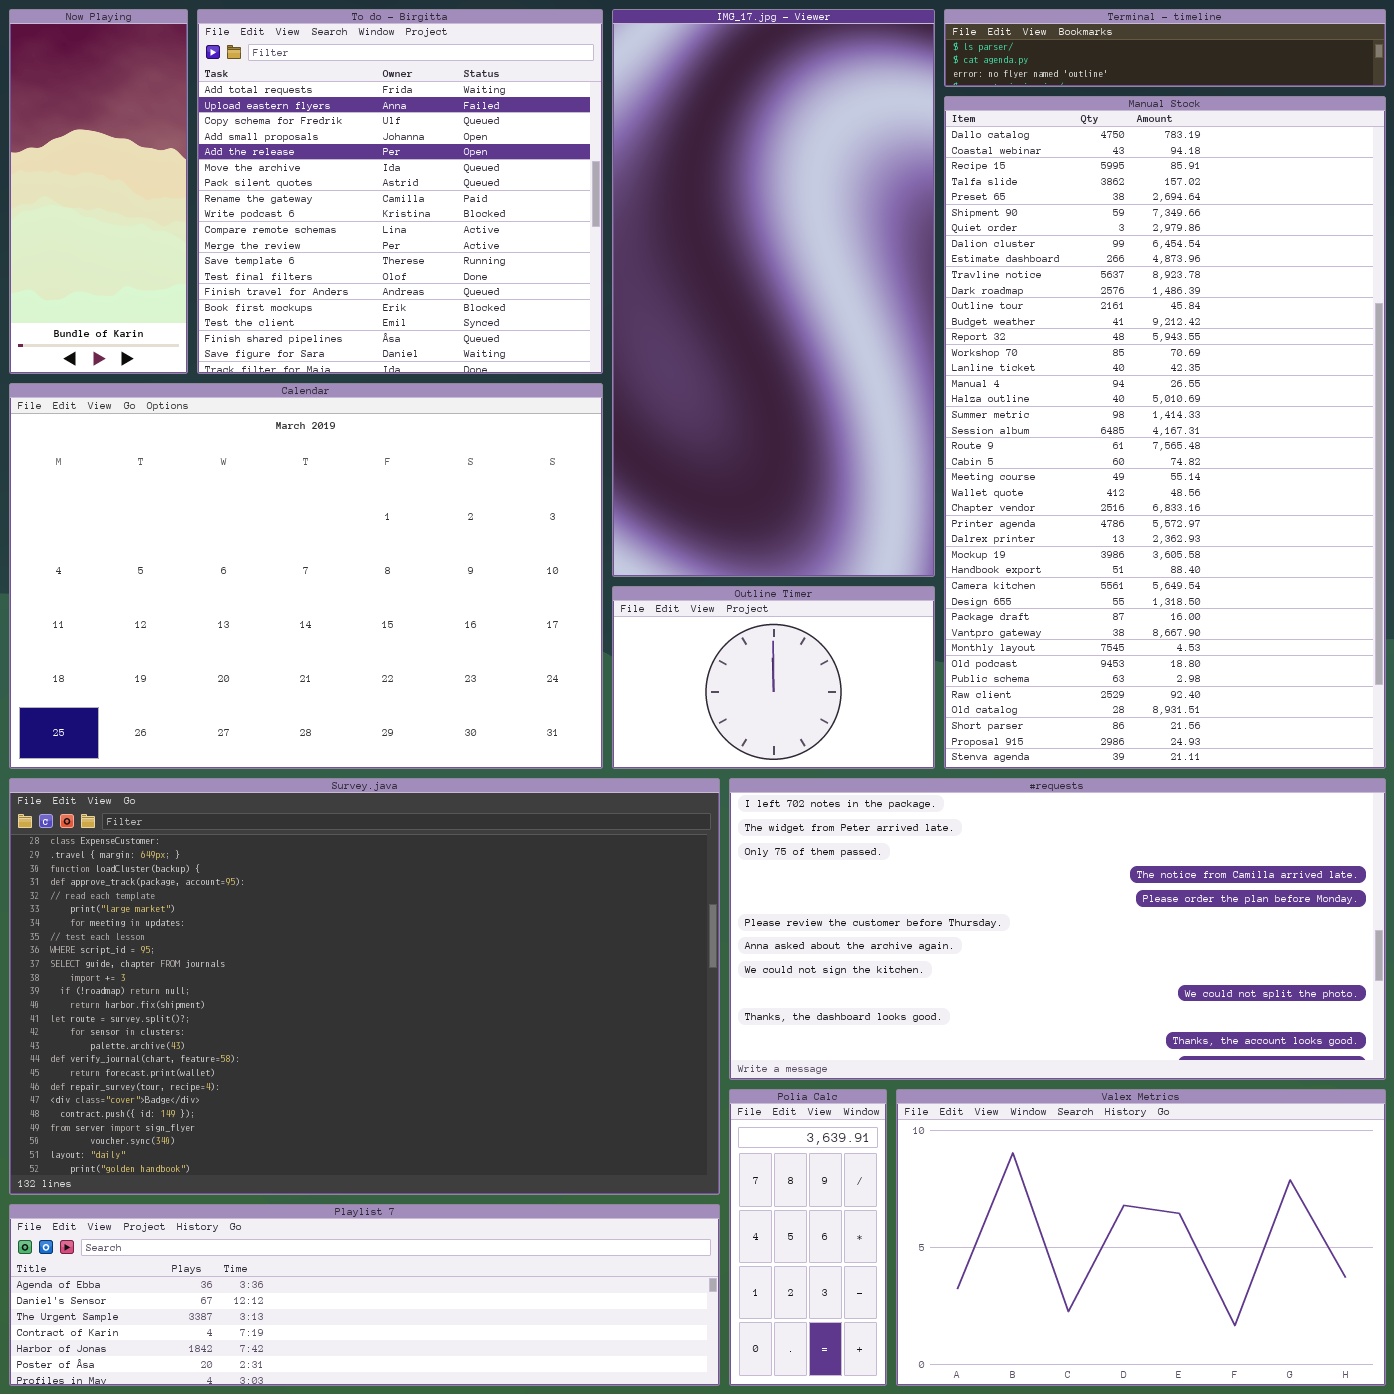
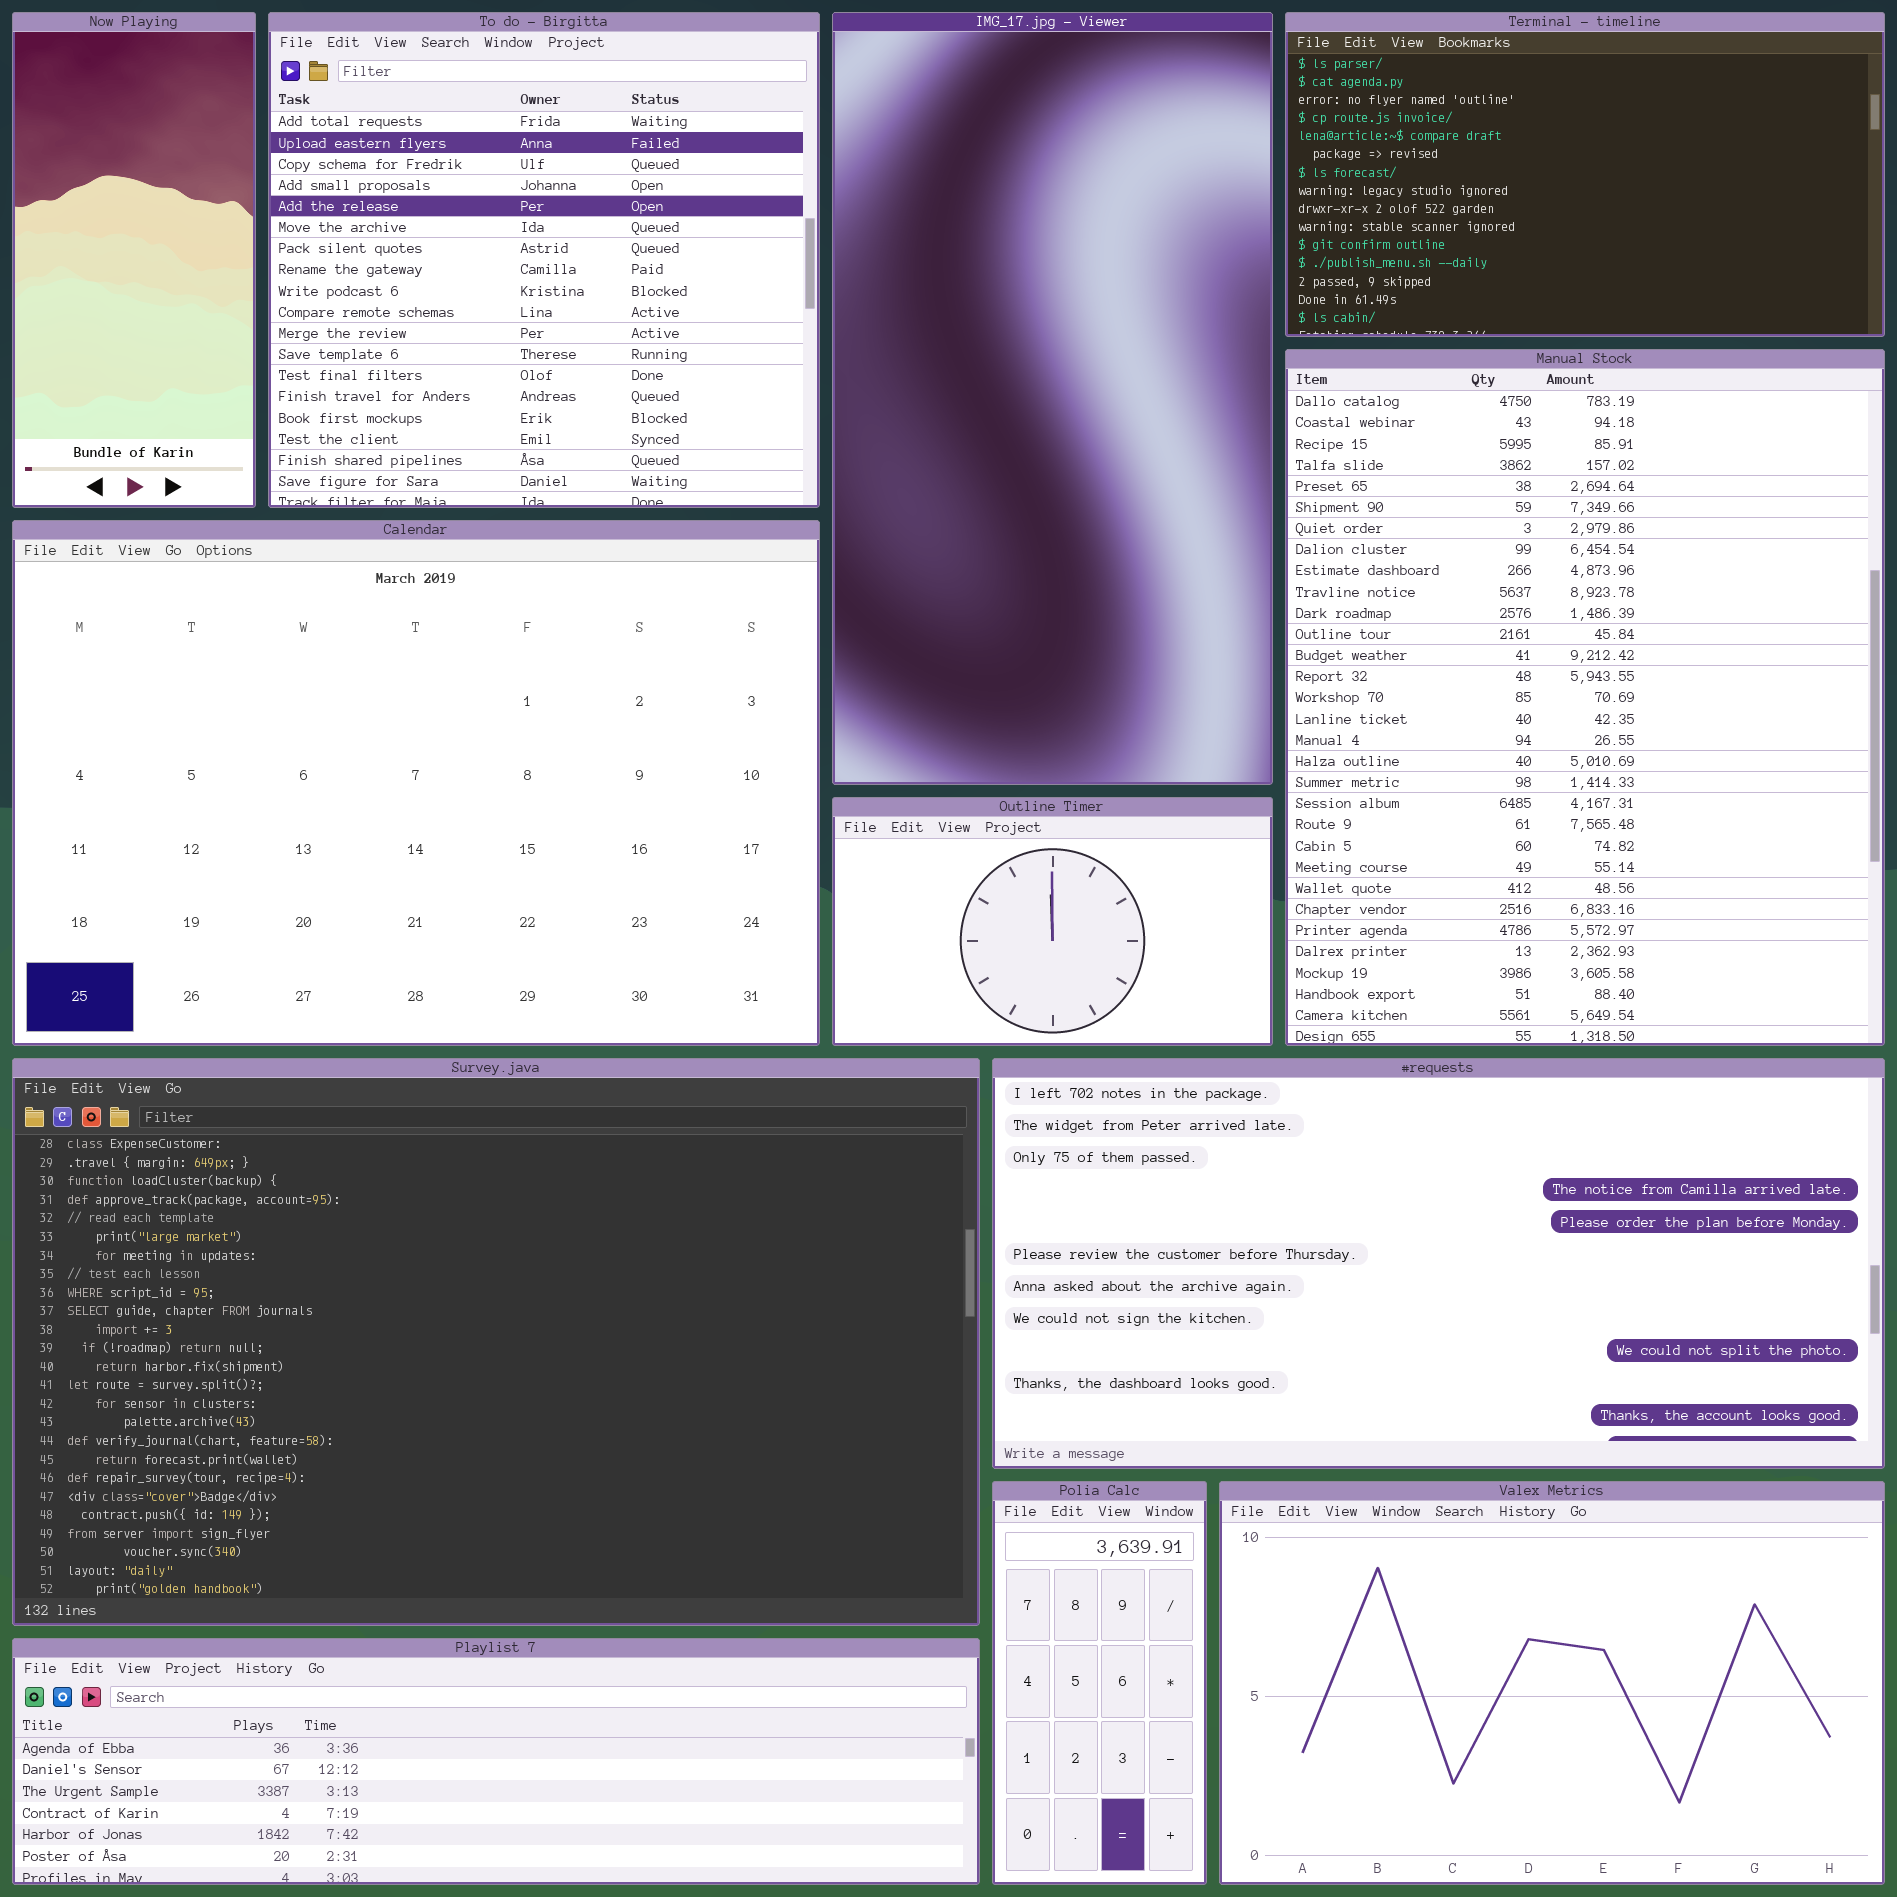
Terminal - timeline: [944,9,1386,87] -> [1285,12,1885,337], resized
Manual Stock: [944,96,1386,769] -> [1285,349,1885,1046], resized

